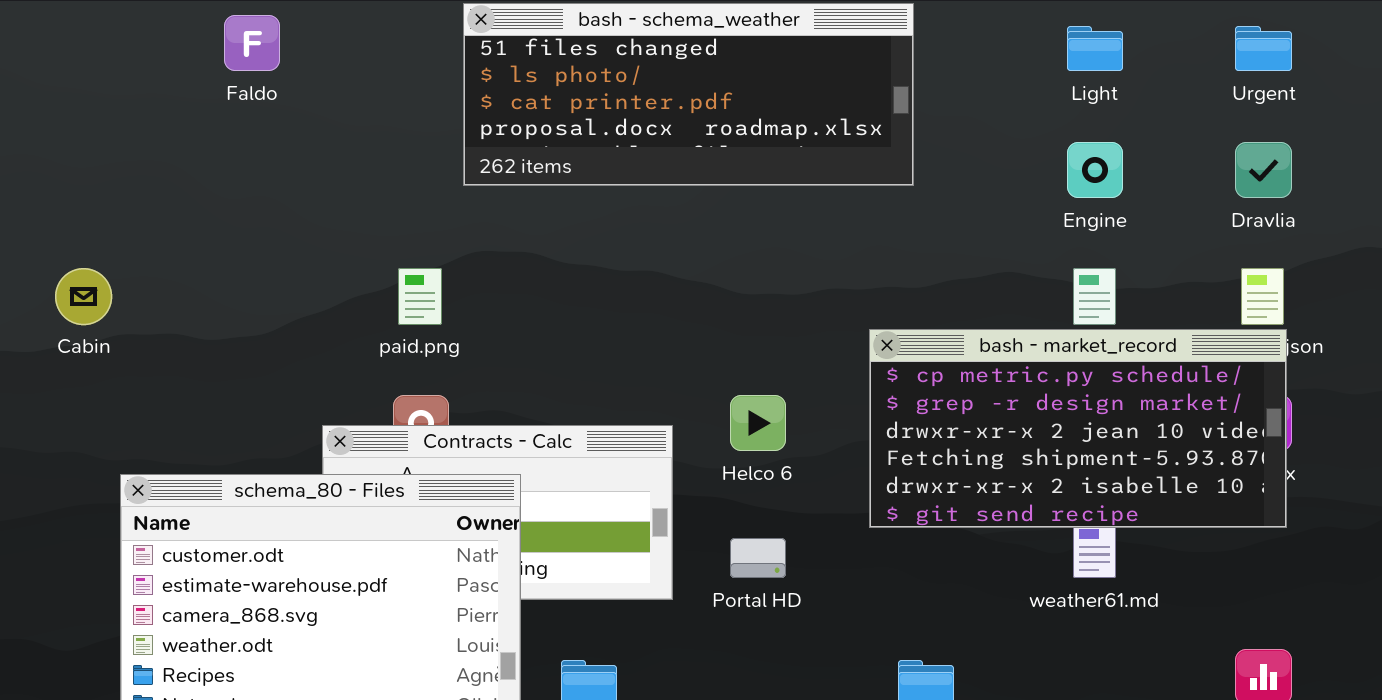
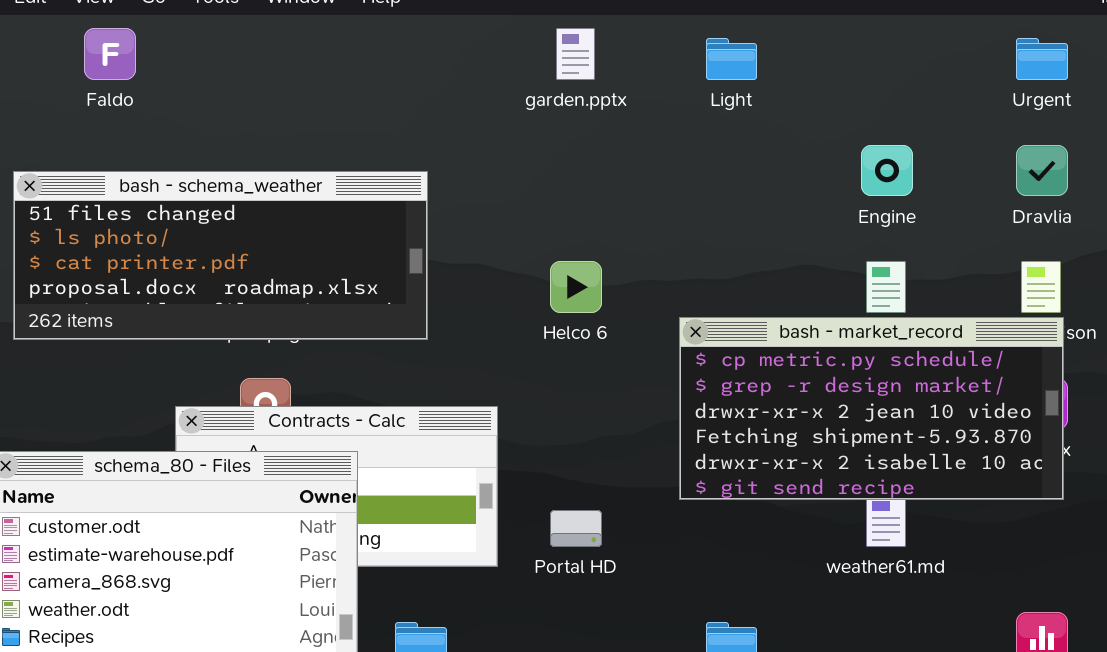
bash - schema_weather: [463,3,914,186] -> [13,171,428,340], moved
Light: [1067,26,1123,71] -> [706,38,757,80], moved
Helco 6: [730,395,786,451] -> [550,261,602,313], moved

